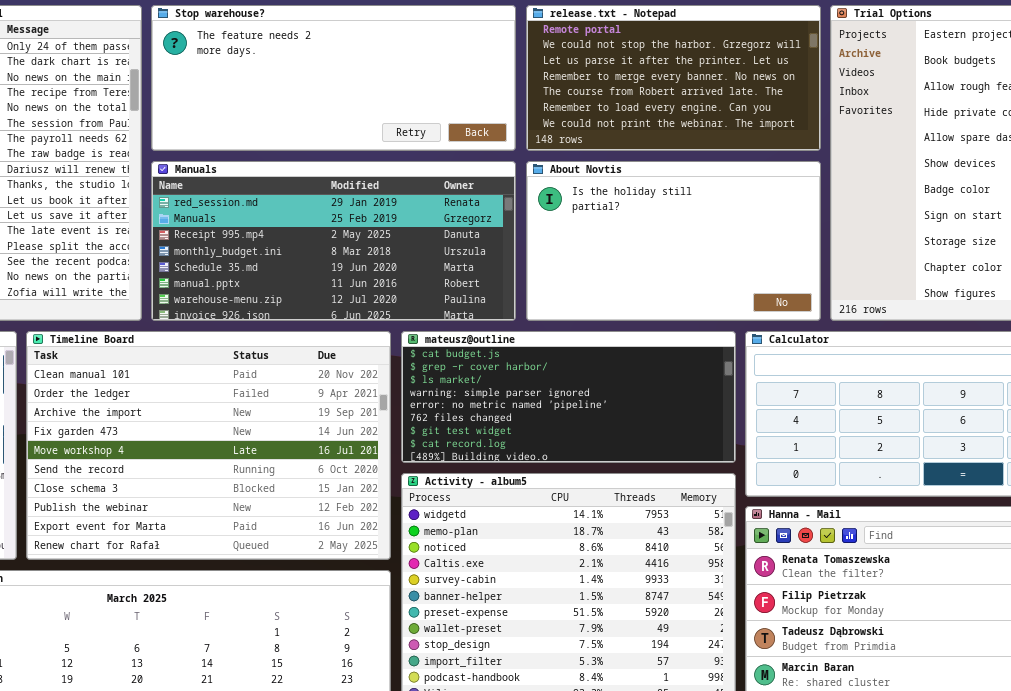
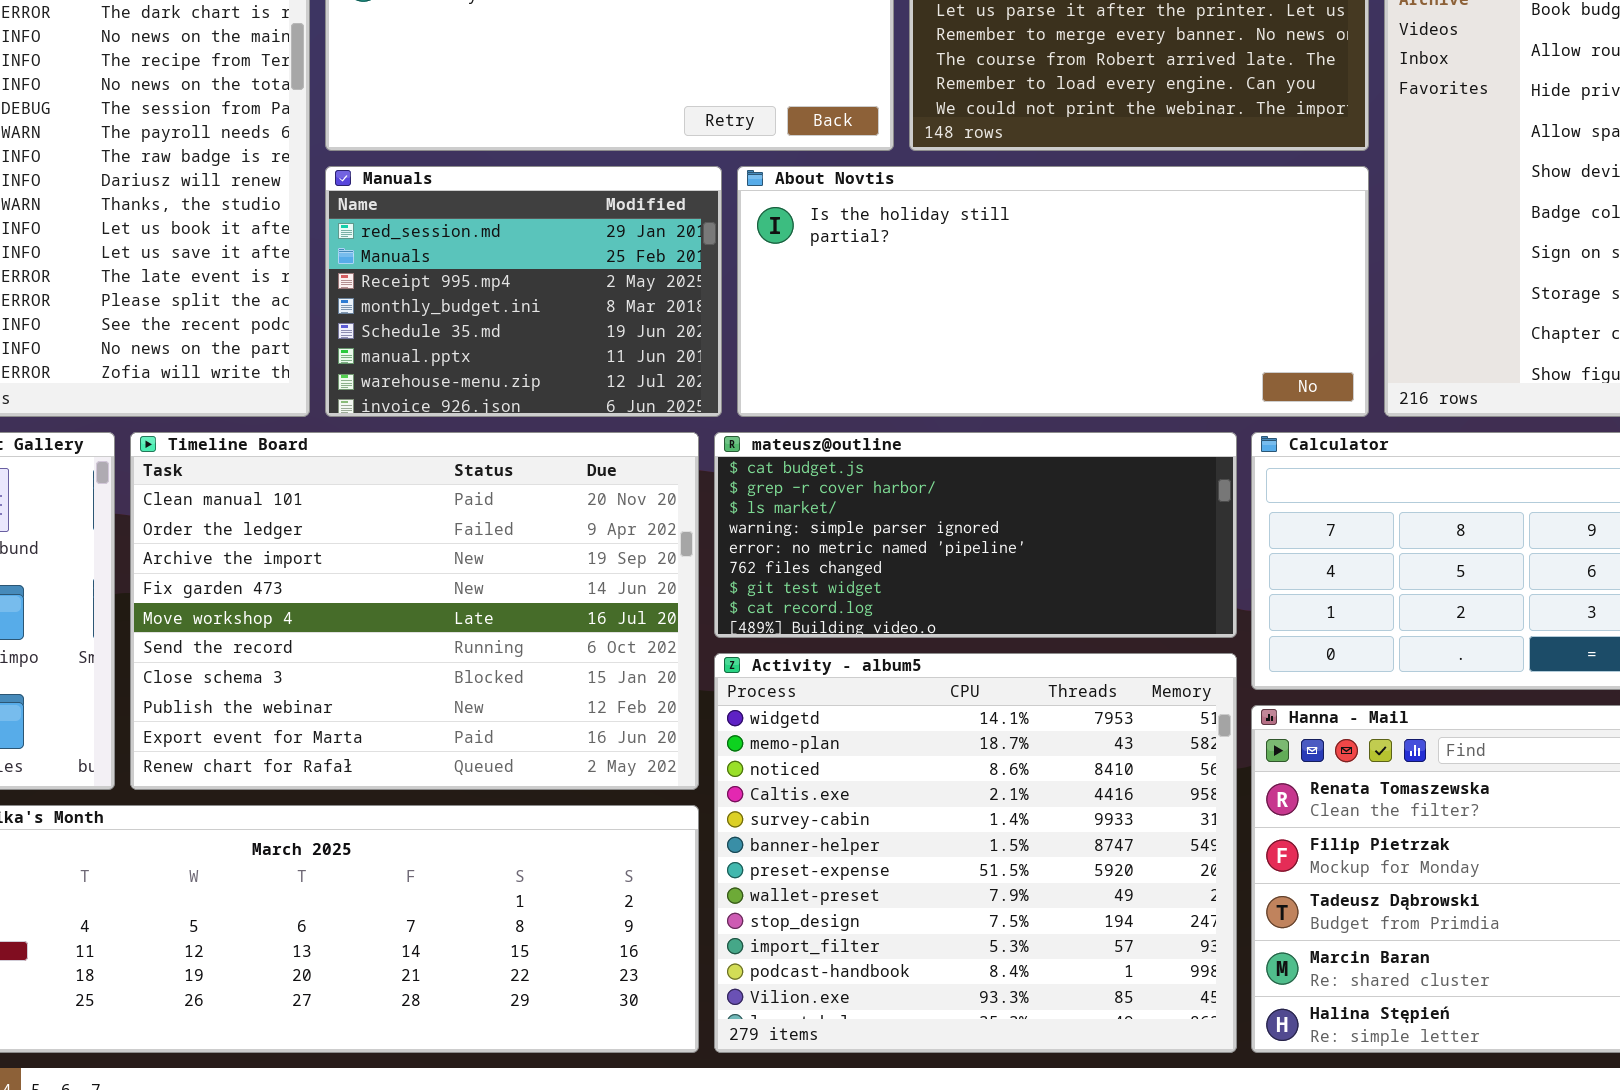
Manuals: [151,161,516,321] -> [325,166,722,417], resized
About Novtis: [526,161,821,321] -> [737,166,1369,417], resized

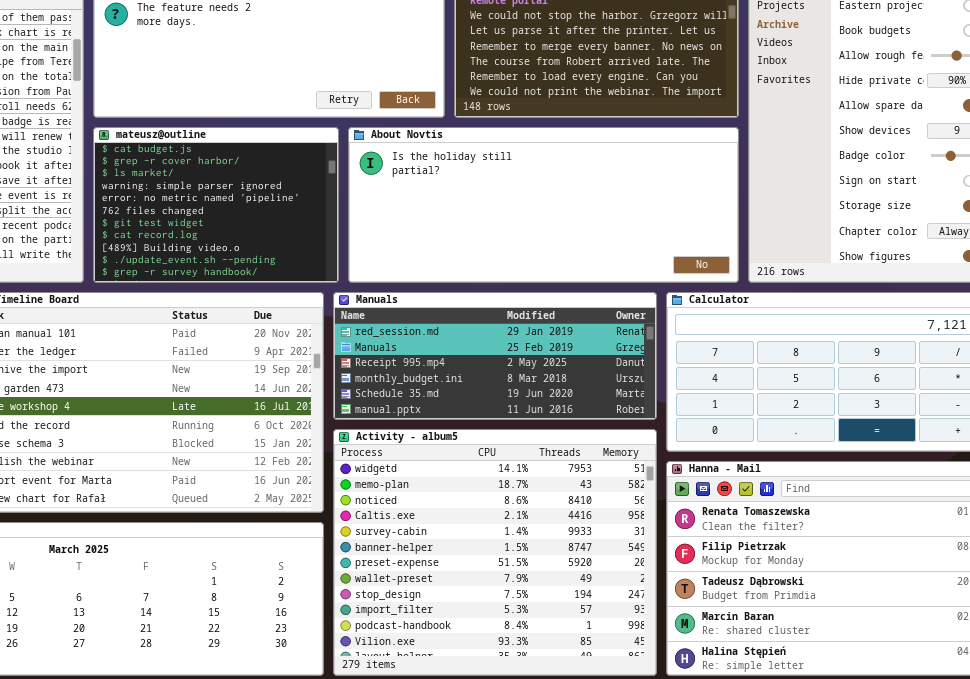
Manuals: [325,166,722,417] -> [333,292,657,420], moved, resized
mateusz@outline: [714,432,1237,638] -> [93,127,339,283], moved, resized

